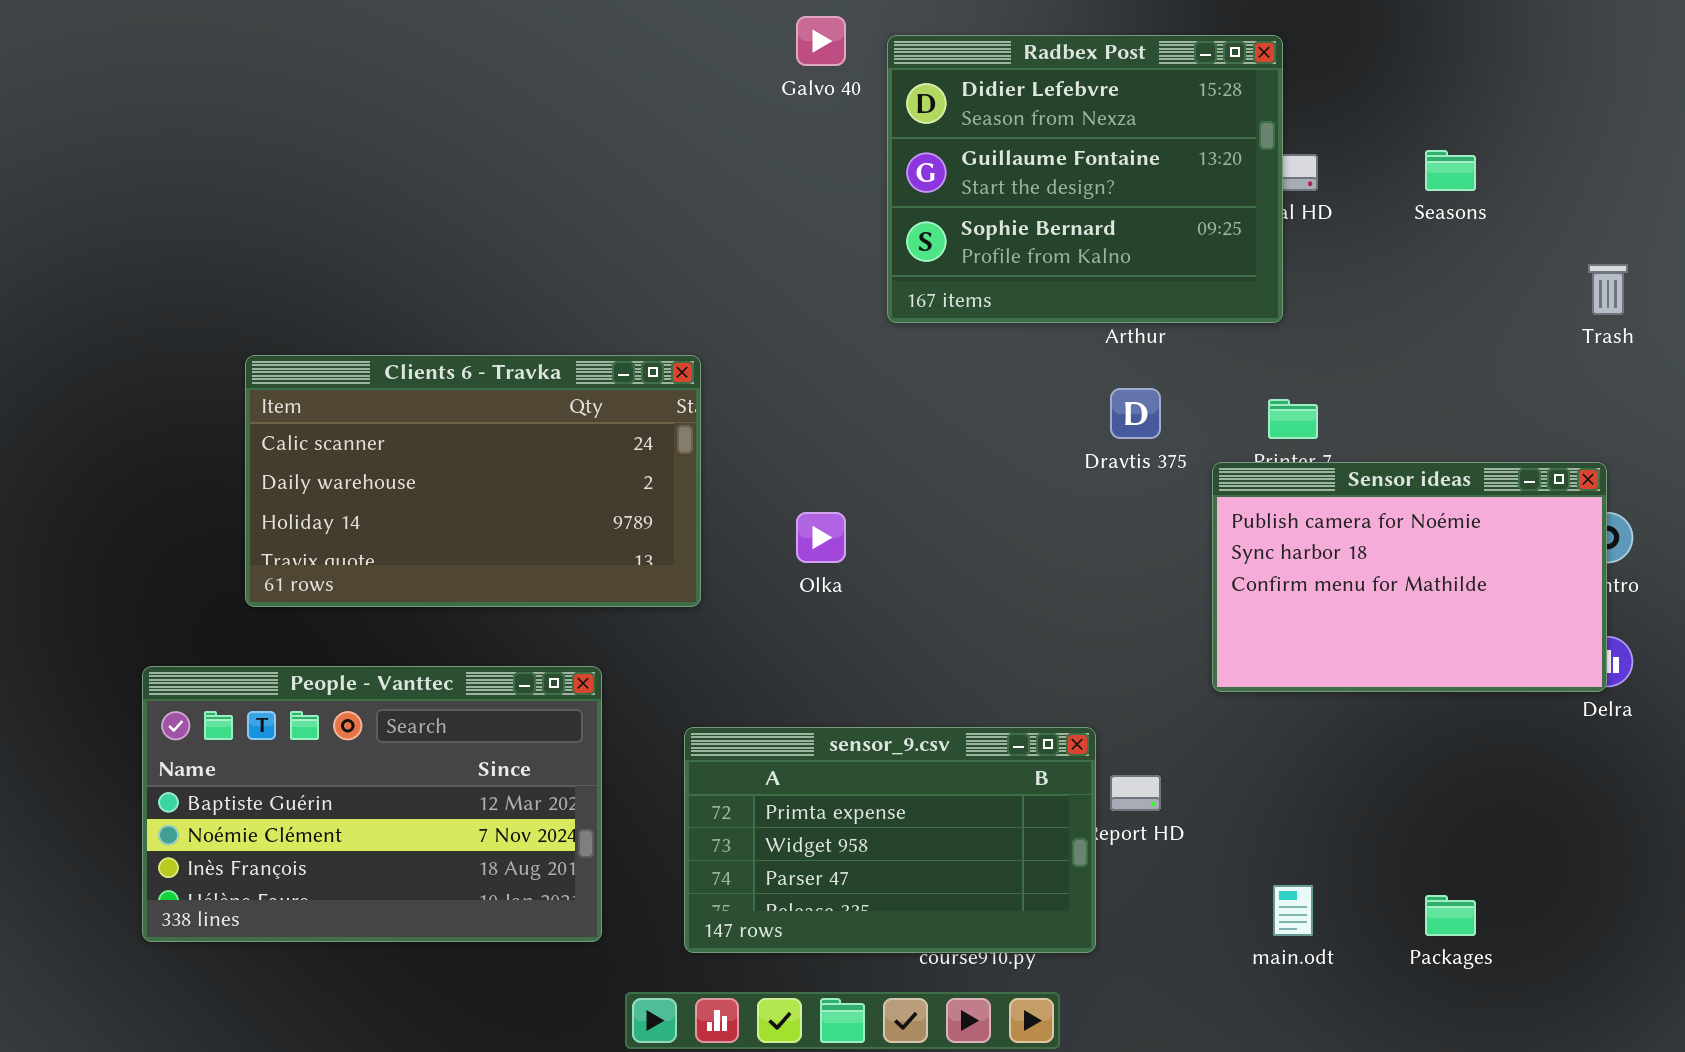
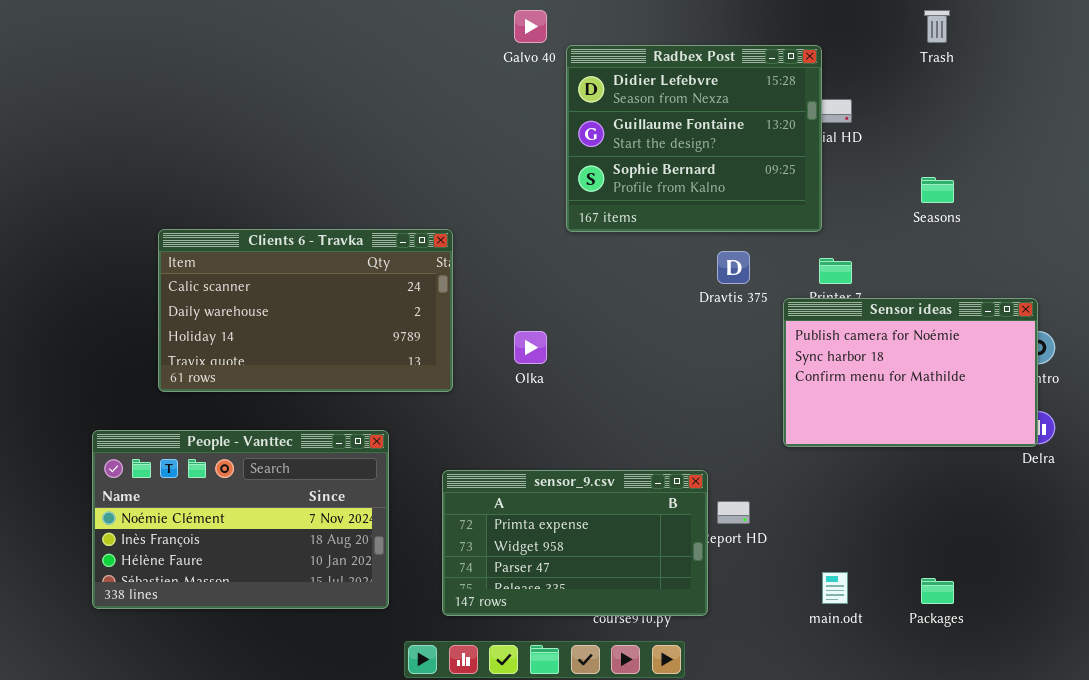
Radbex Post: [887,35,1283,323] -> [566,45,822,232], moved
Seasons: [1425,150,1476,191] -> [921,177,954,203], moved
Trash: [1588,264,1628,315] -> [924,10,950,43], moved
People - Vanttec: [142,666,602,942] -> [92,430,389,609], scrolled down 1 row

